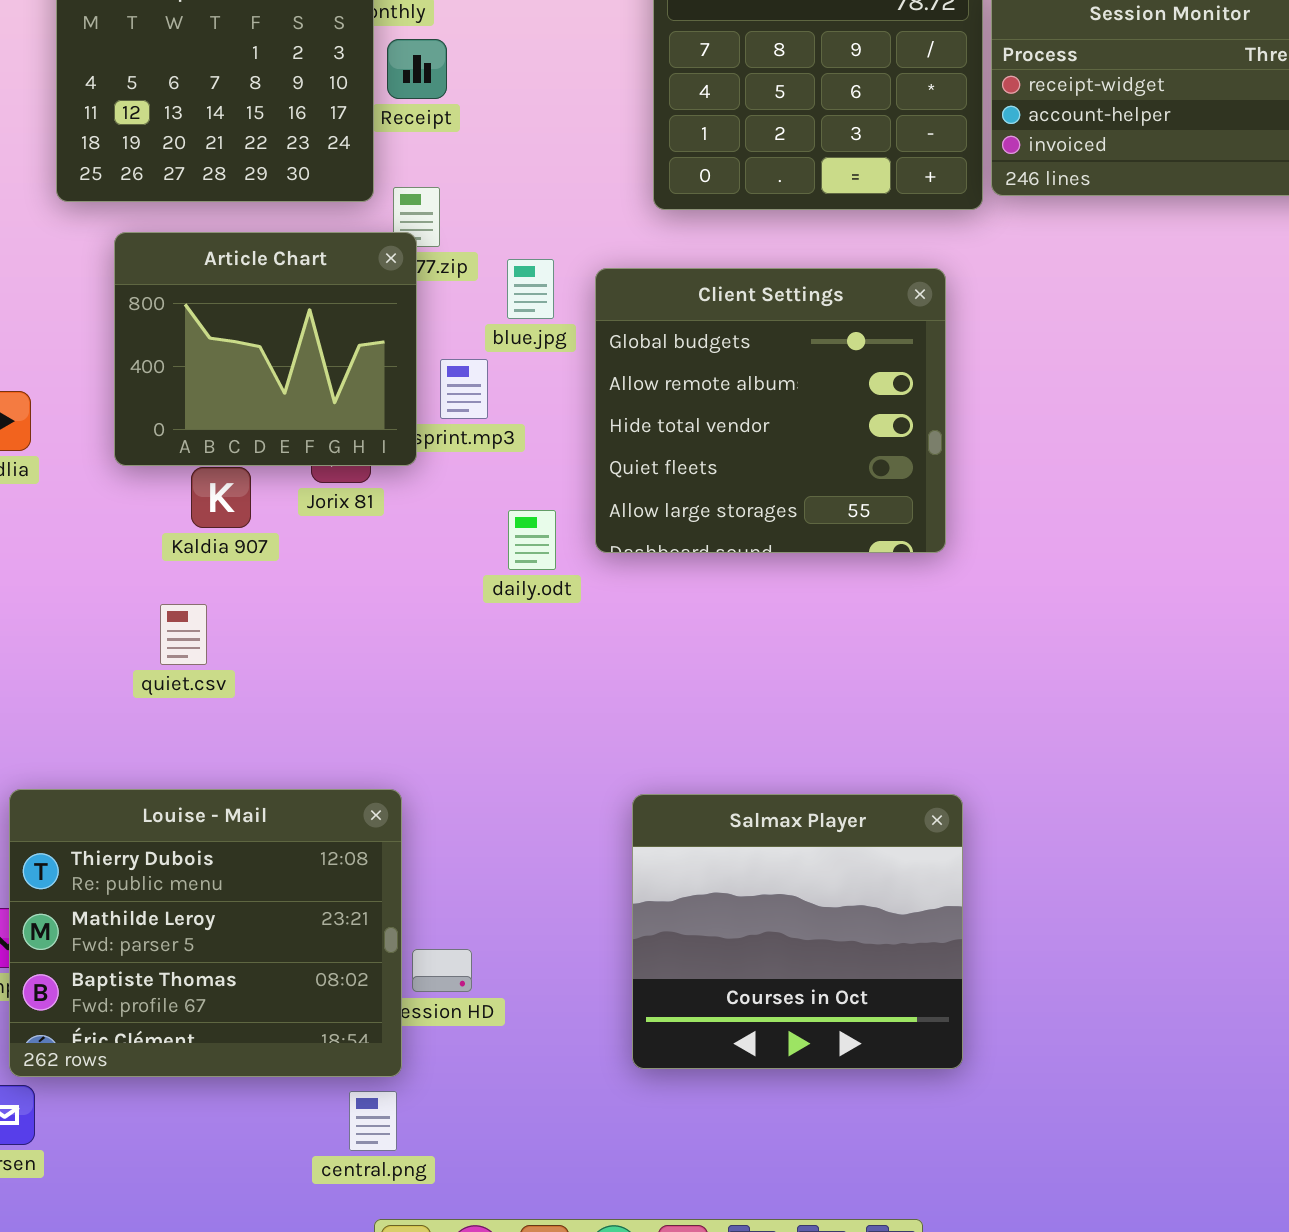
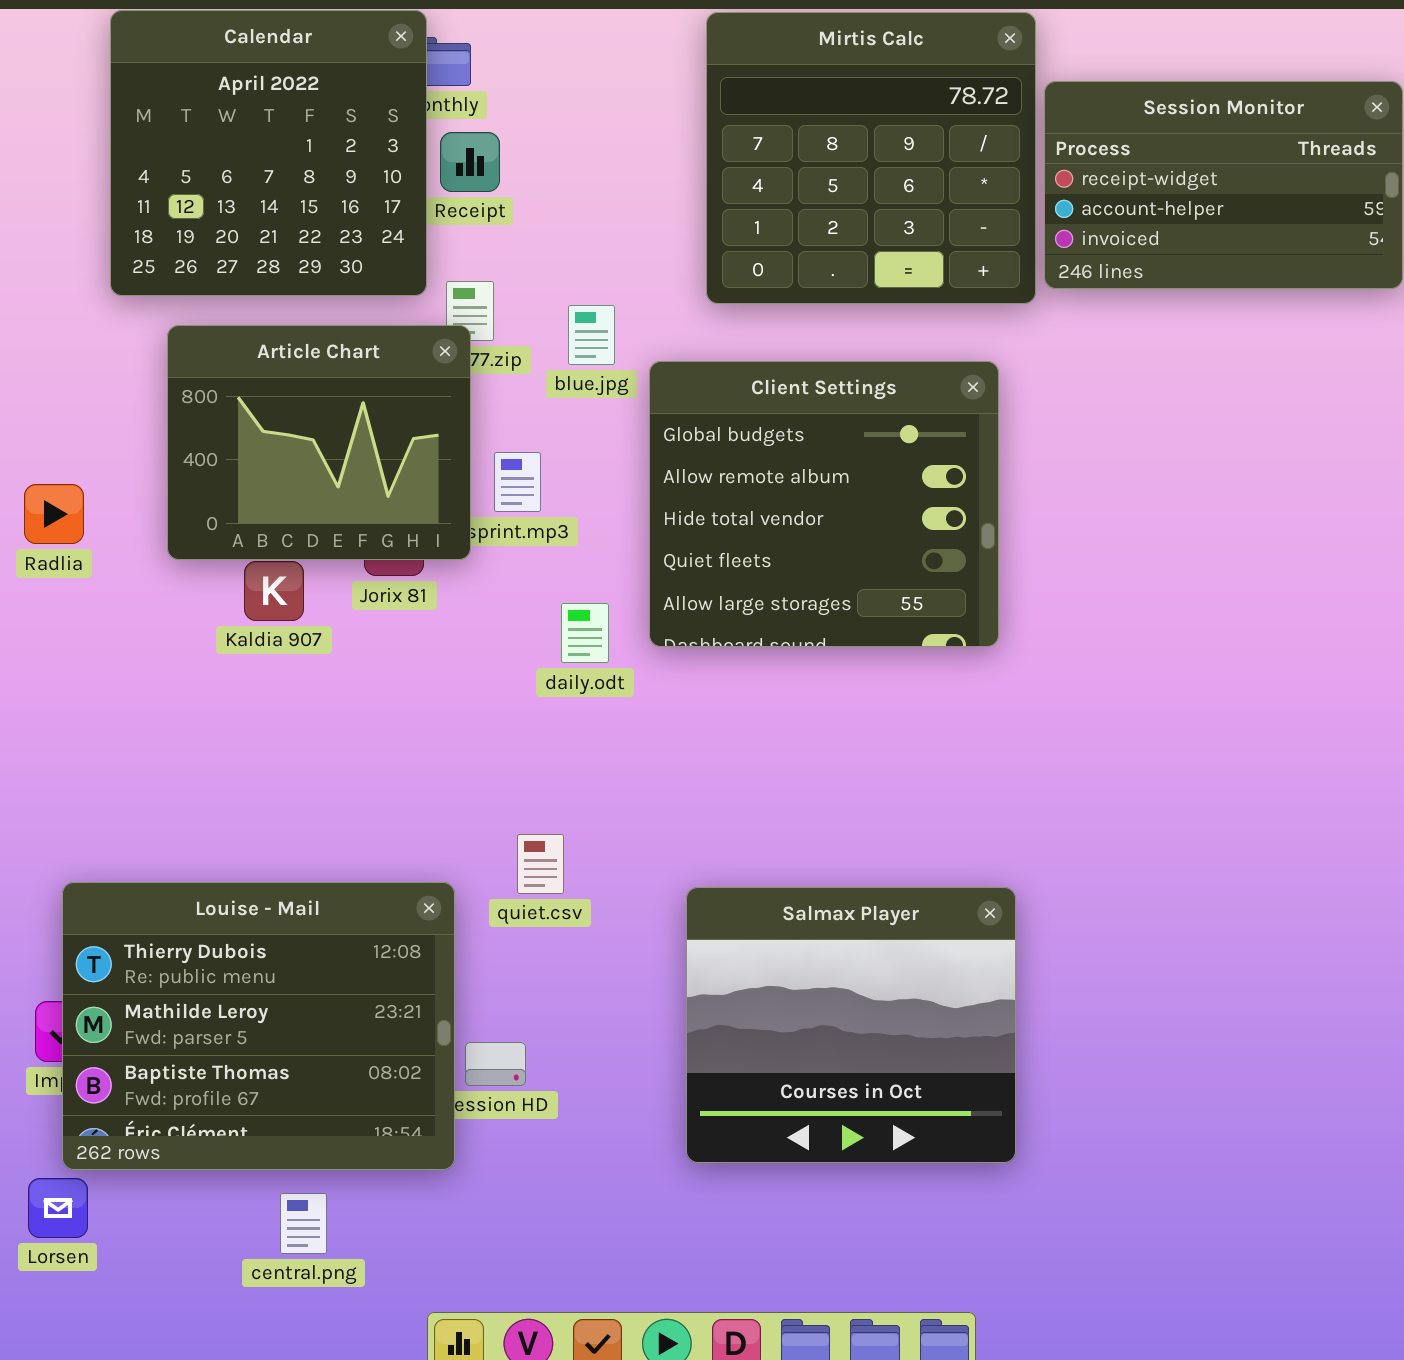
blue.jpg: [507,259,554,319] -> [568,305,615,365], moved
quiet.csv: [160,604,207,665] -> [517,834,564,894], moved
central.png: [349,1091,397,1151] -> [280,1193,327,1254], moved

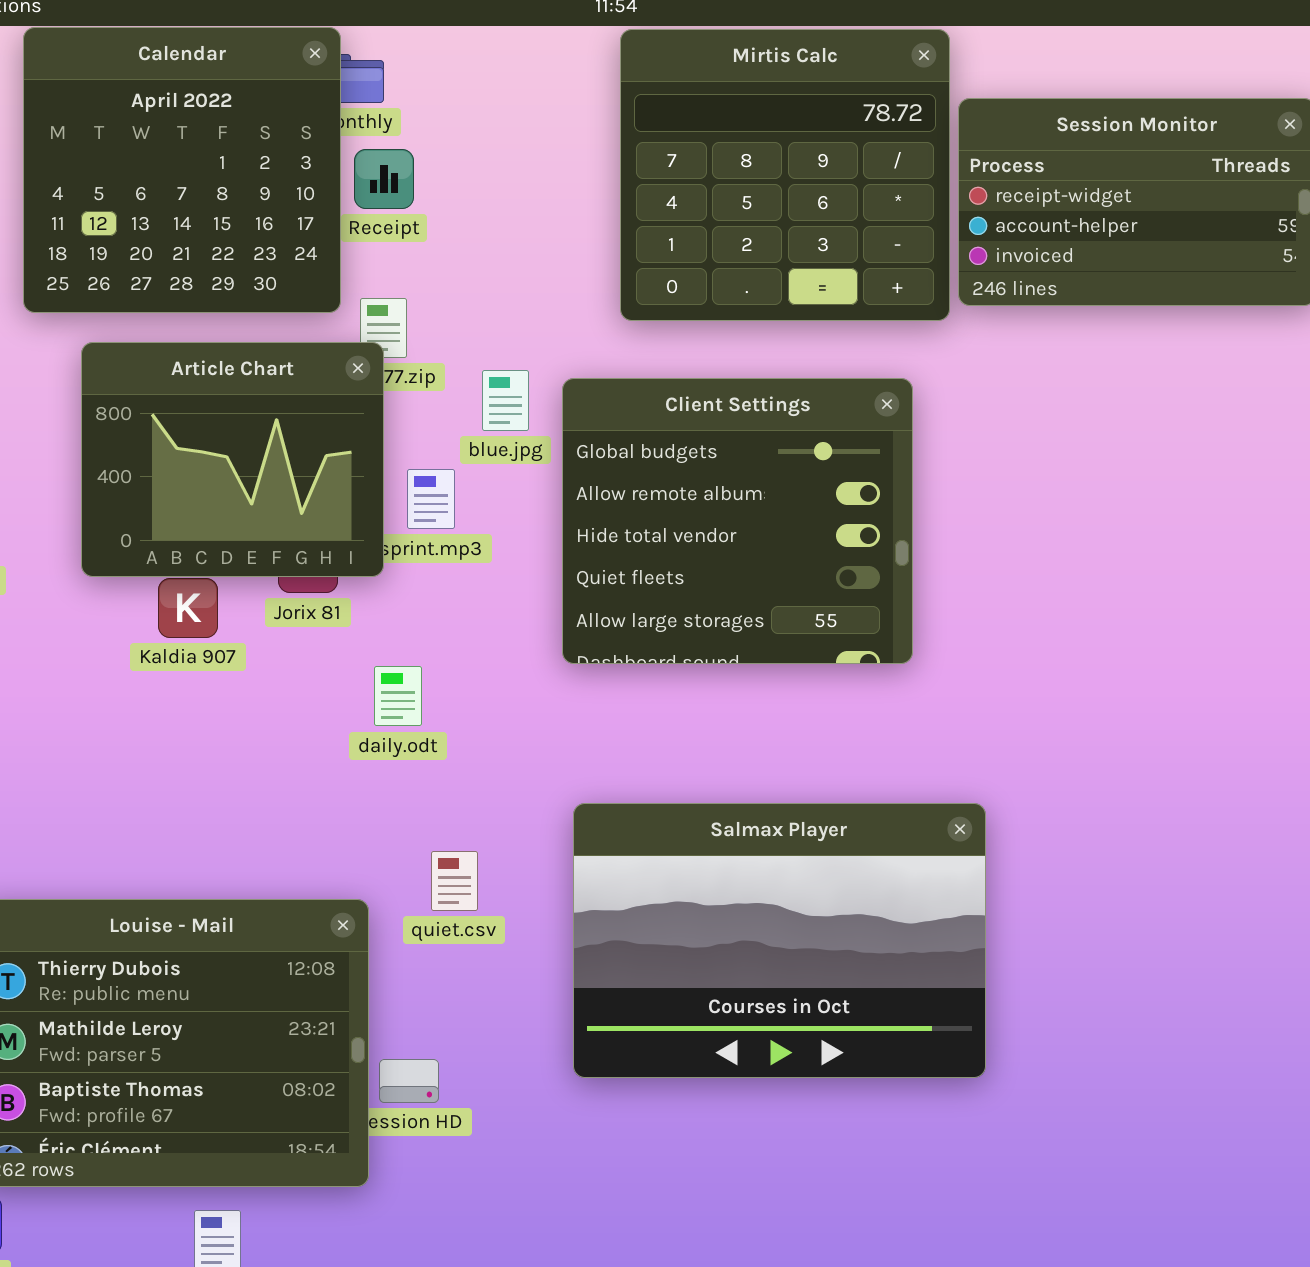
blue.jpg: [568,305,615,365] -> [482,370,529,431], moved
daily.odt: [561,603,609,663] -> [374,666,422,726], moved
Salmax Player: [686,887,1016,1163] -> [573,803,986,1078], moved, resized

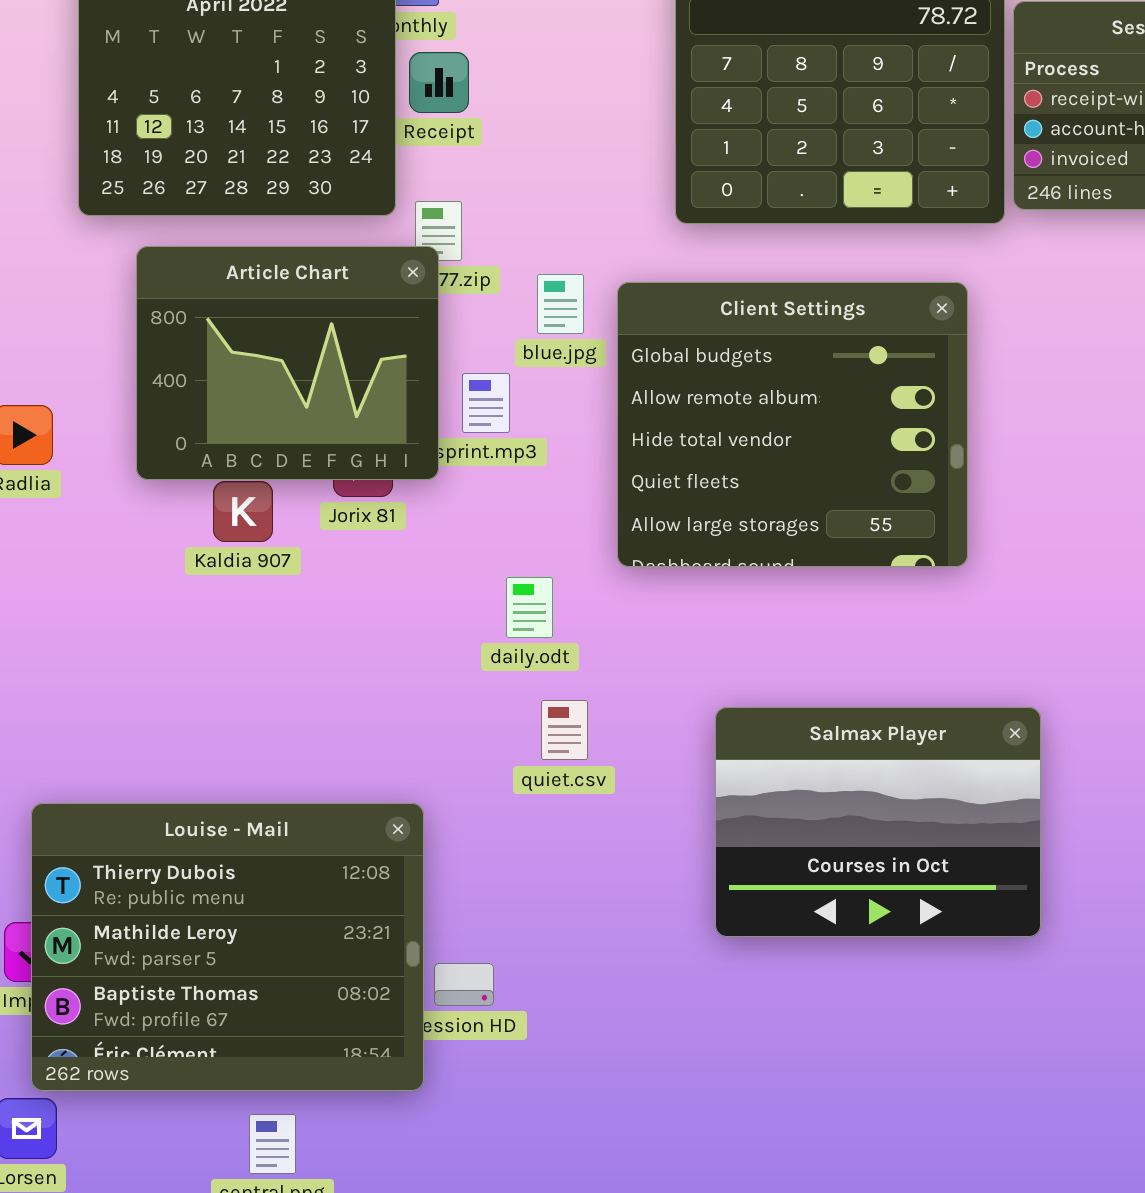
daily.odt: [374,666,422,726] -> [506,577,553,638], moved
Salmax Player: [573,803,986,1078] -> [715,707,1041,937], resized
quiet.csv: [431,851,478,911] -> [541,700,588,760], moved

